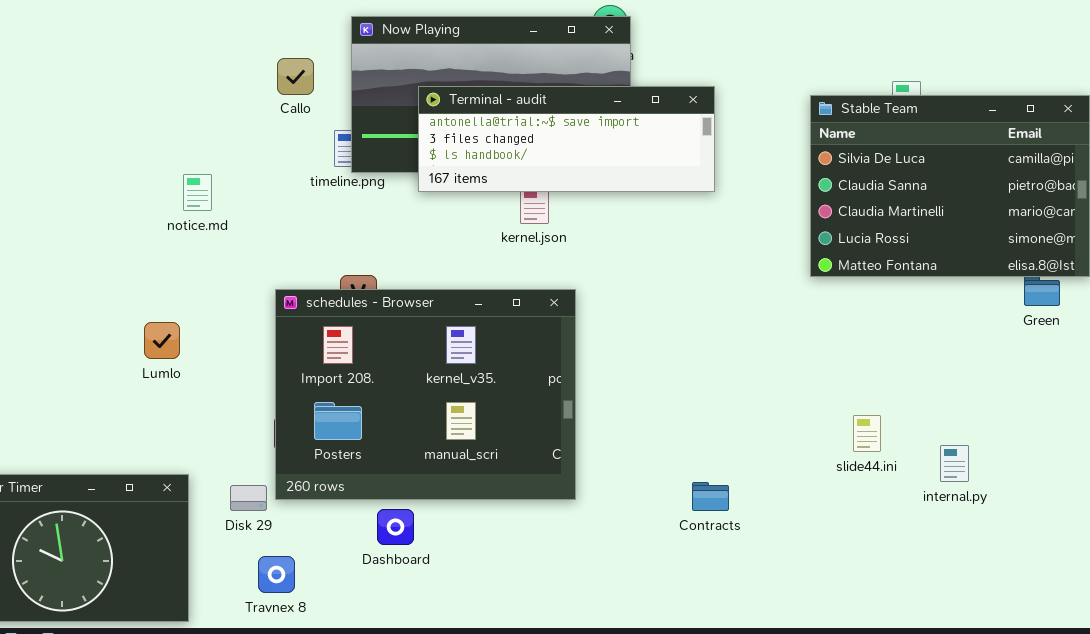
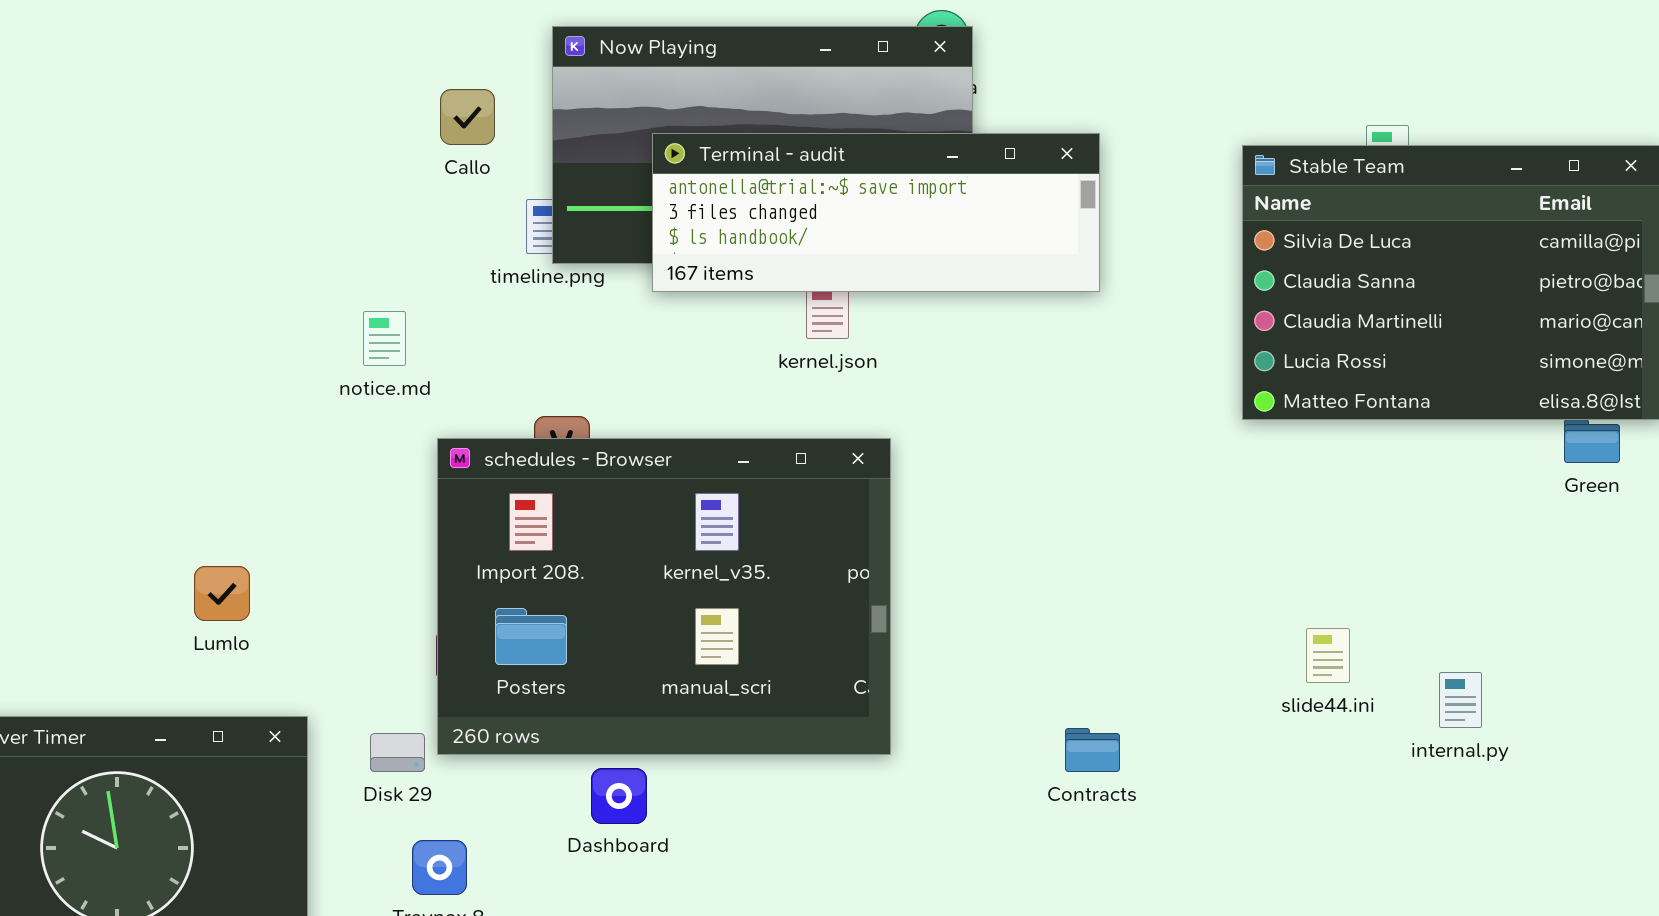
notice.md: [183,174,212,211] -> [363,311,406,366], moved
Lumlo: [144,322,180,359] -> [194,566,250,621], moved

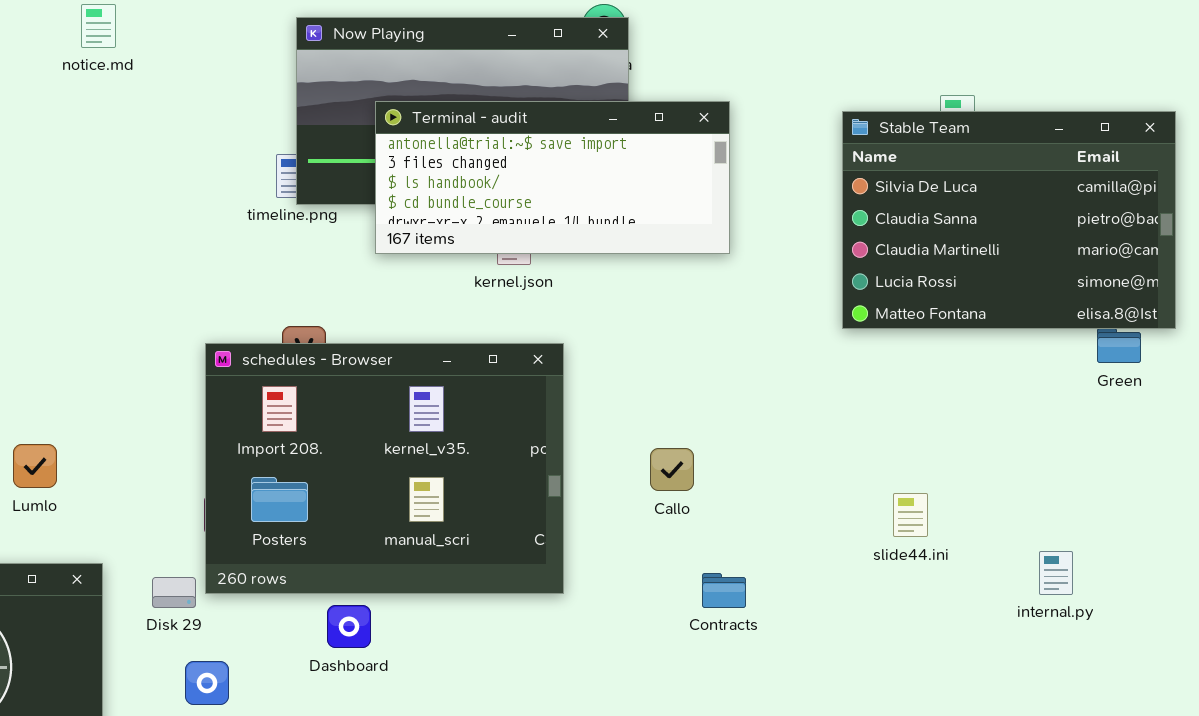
Callo: [440,89,495,145] -> [650,448,694,491], moved
Terminal - audit: [652,133,1100,292] -> [375,101,730,254], resized
notice.md: [363,311,406,366] -> [81,4,116,48], moved
internal.py: [1439,672,1482,728] -> [1039,551,1073,595], moved

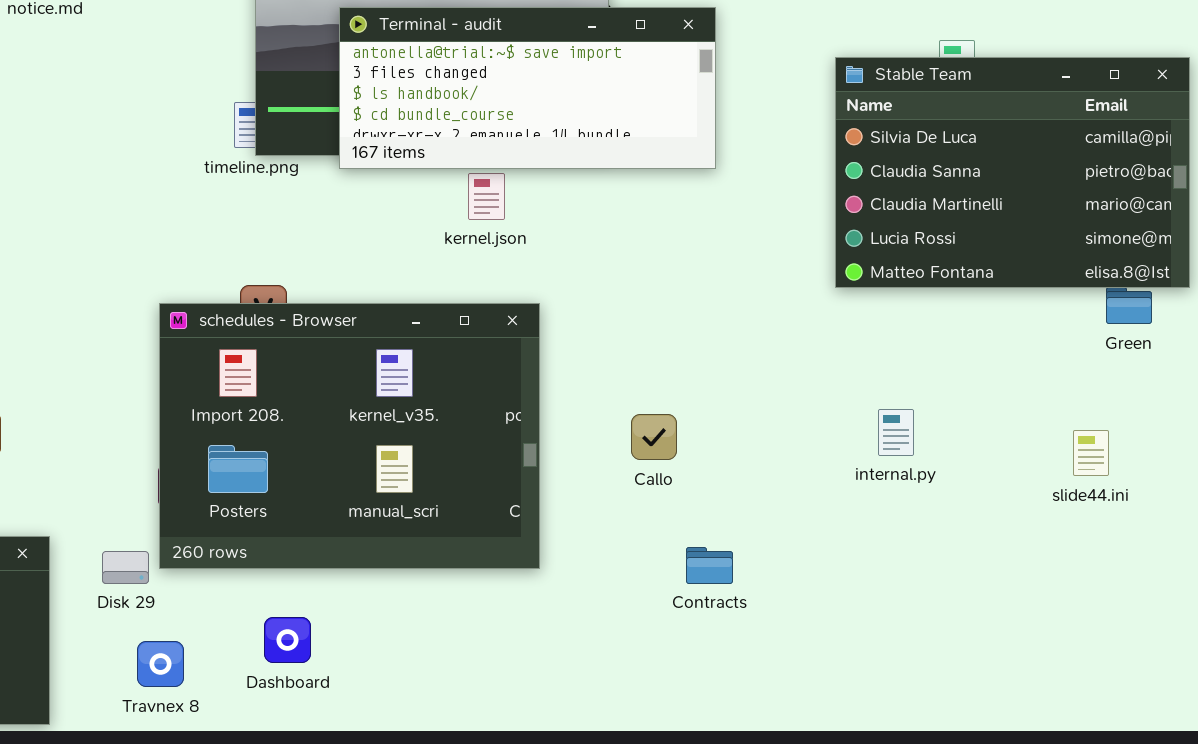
Terminal - audit: [375,101,730,254] -> [339,7,716,169], moved
slide44.ini: [893,493,928,537] -> [1073,430,1109,476], moved
internal.py: [1039,551,1073,595] -> [878,409,914,456], moved
Dashboard: [327,605,371,648] -> [264,617,311,663], moved

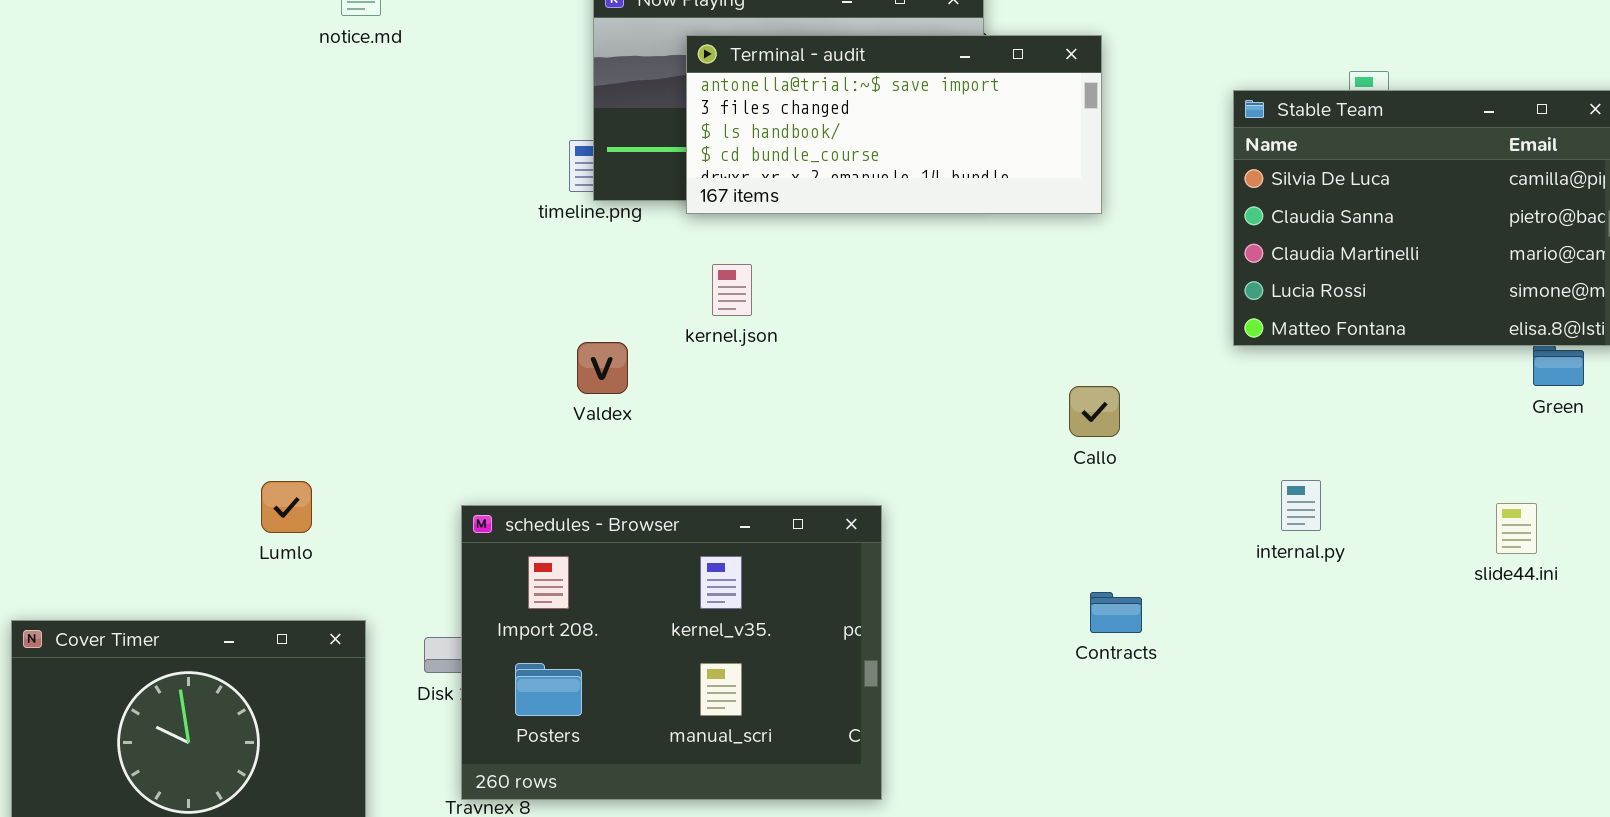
kernel.json: [468,173,505,220] -> [712,264,752,316], moved
schedules - Browser: [159,303,540,569] -> [461,505,882,800], moved
Callo: [631,414,677,460] -> [1069,386,1120,437], moved
Contracts: [686,547,733,584] -> [1090,592,1142,633], moved

